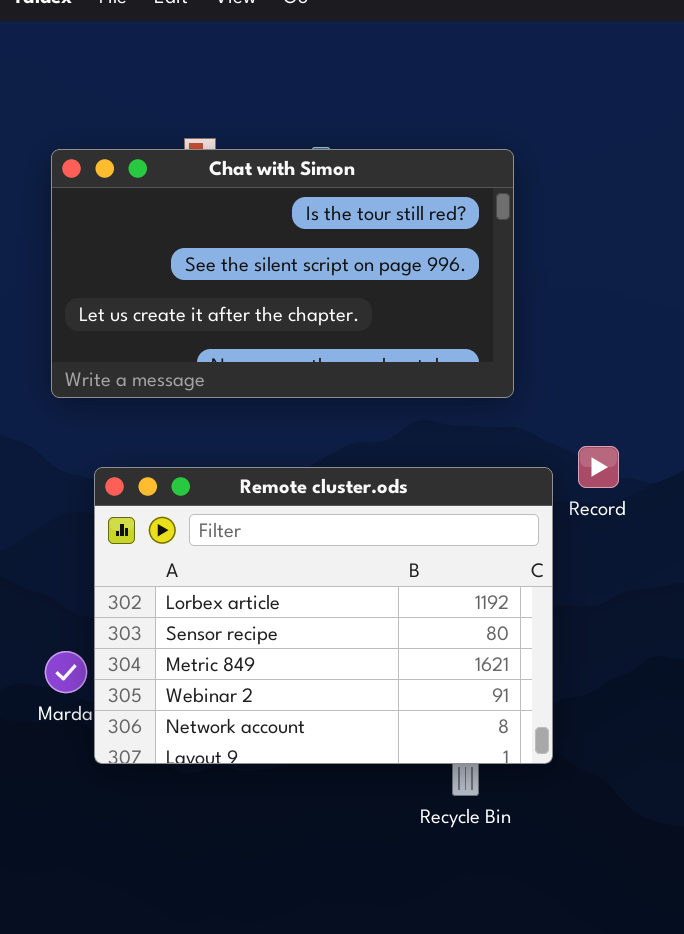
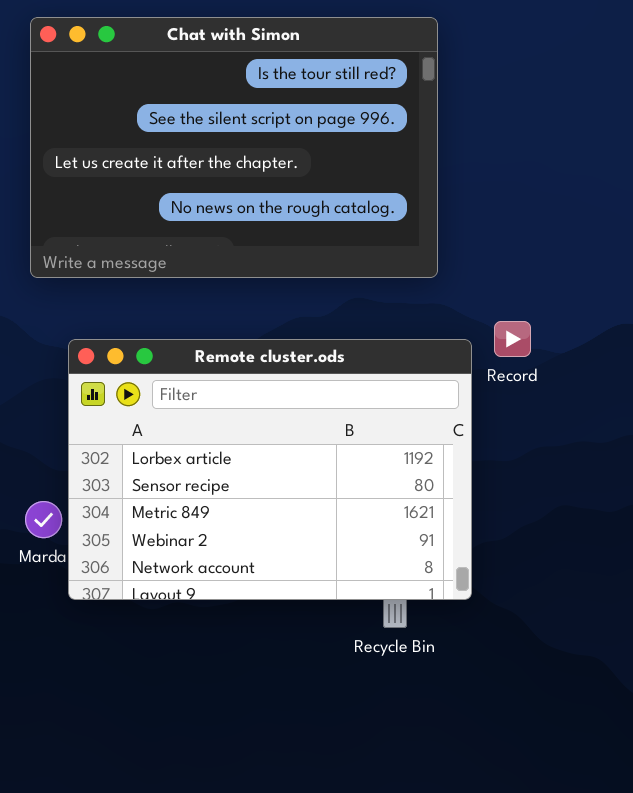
Chat with Simon: [51,149,514,398] -> [30,17,438,278], resized

